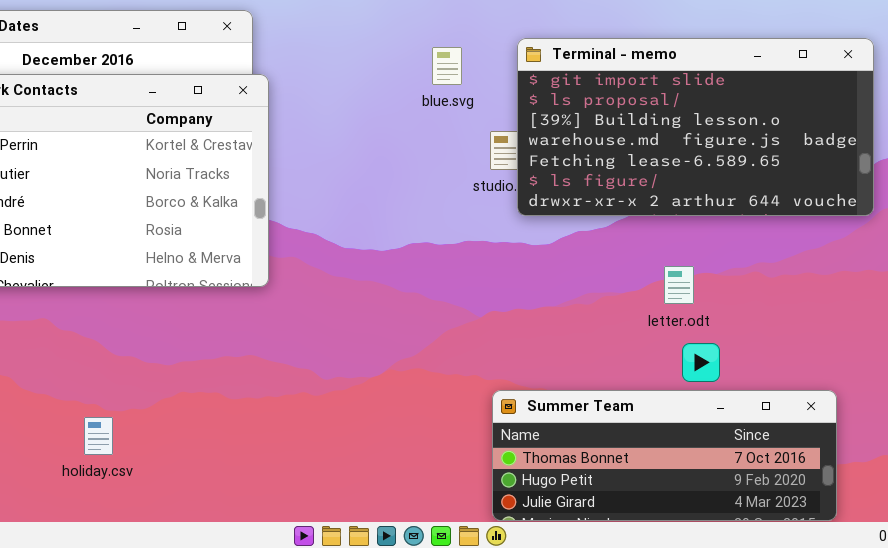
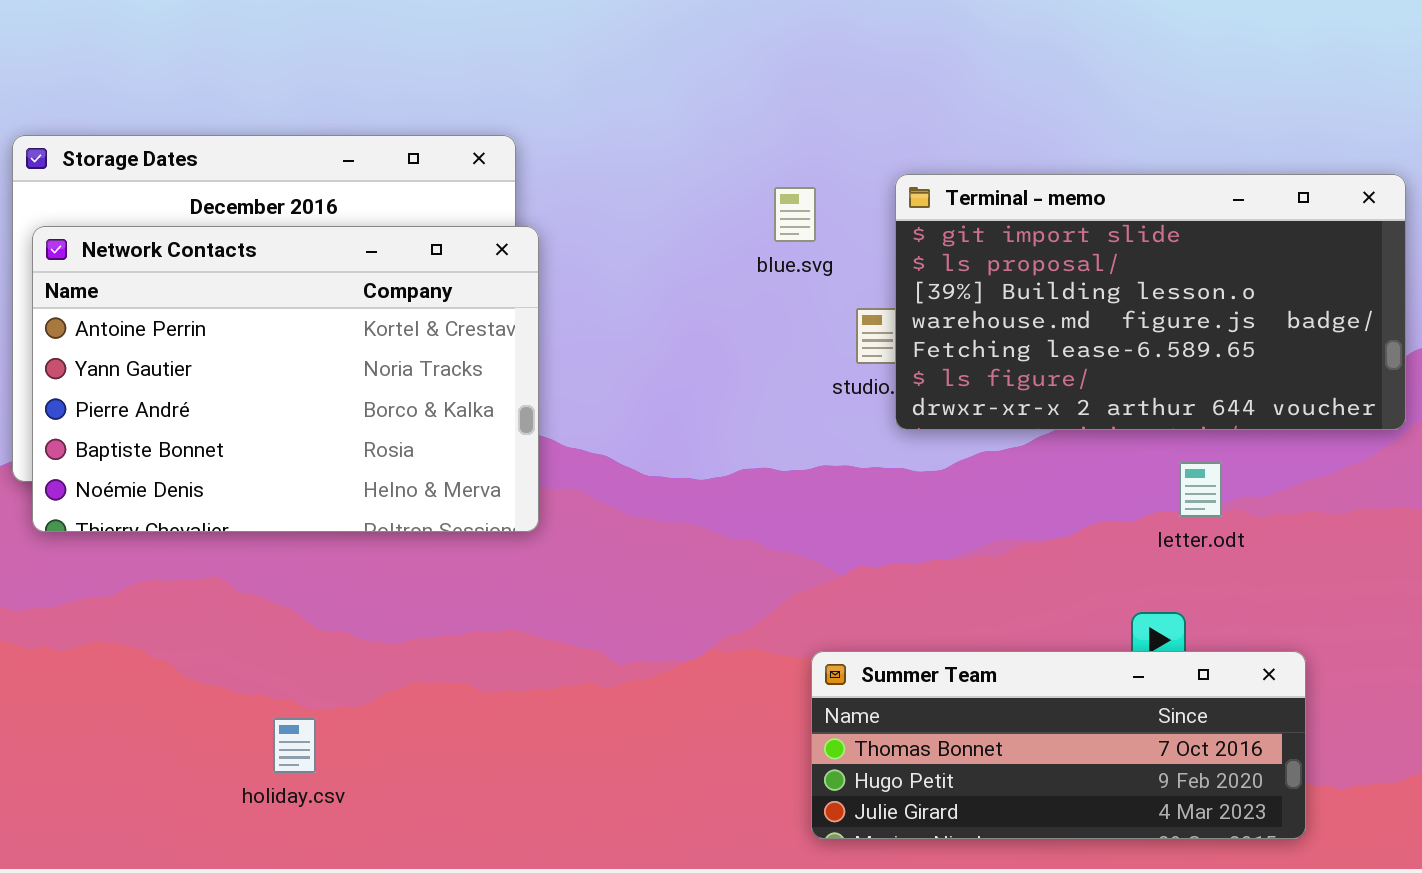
letter.odt: [664,266,694,304] -> [1179,462,1222,517], moved
Summer Team: [492,390,837,521] -> [811,651,1306,839], moved

